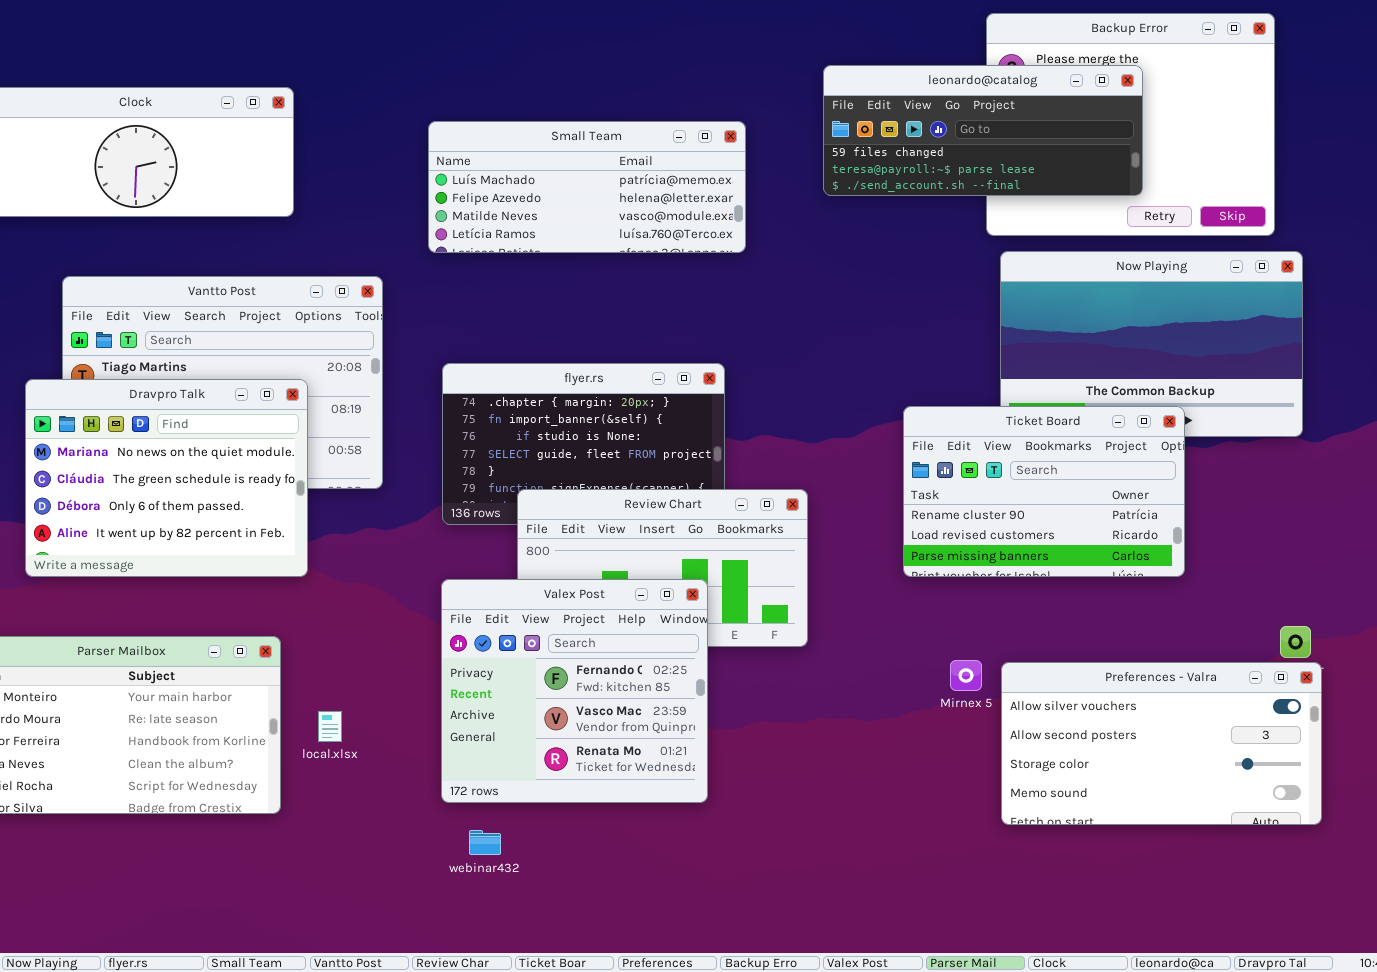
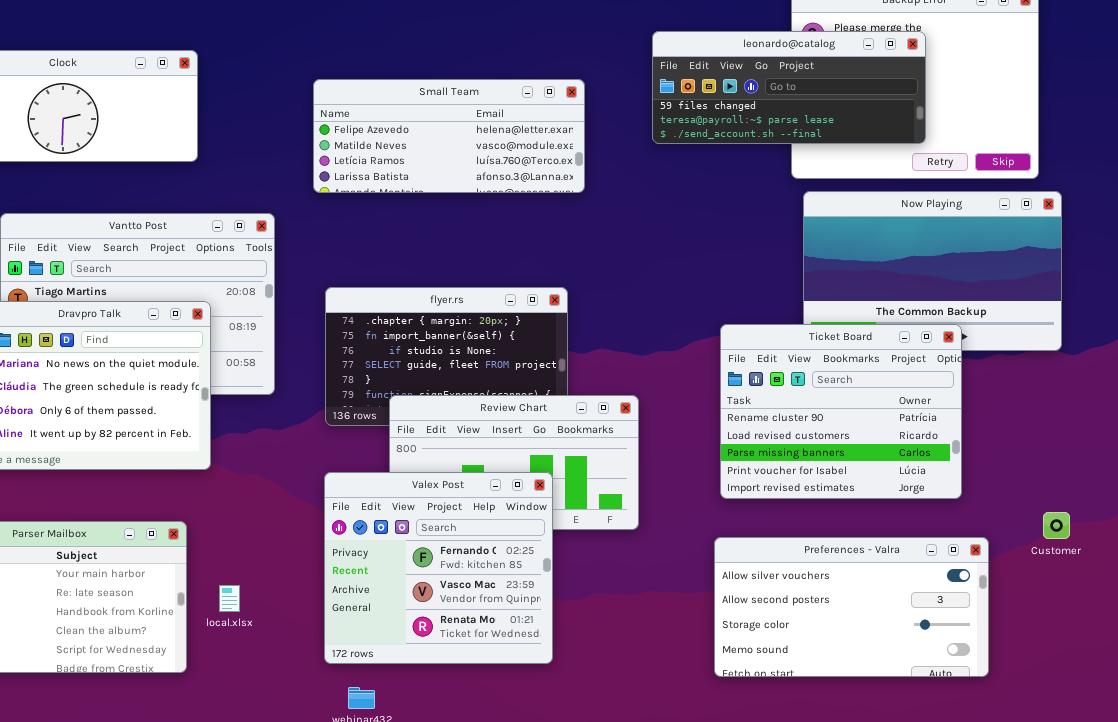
Small Team: [428,121,746,253] -> [313,79,585,193], scrolled down 1 row
Ticket Board: [903,406,1185,577] -> [720,324,962,499], resized
Preferences - Valra: [1001,662,1322,825] -> [714,537,989,677], moved

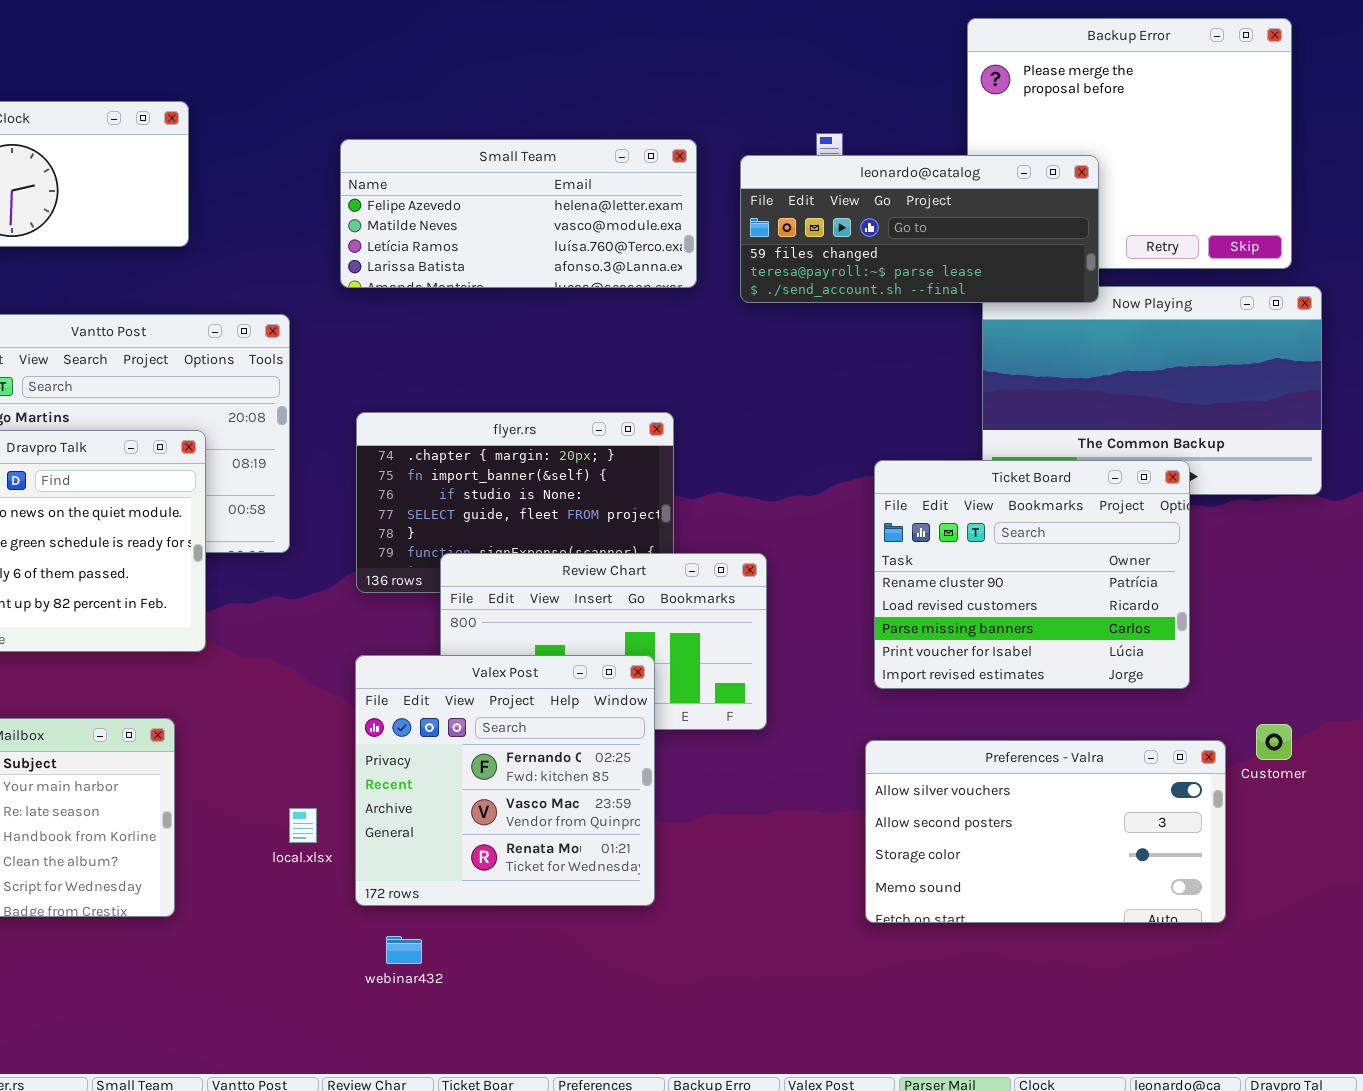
leonardo@catalog: [652,31,926,144] -> [740,155,1099,303], moved
Customer: [1043,512,1070,539] -> [1256,724,1292,760], moved
local.xlsx: [219,585,240,612] -> [289,808,317,843], moved

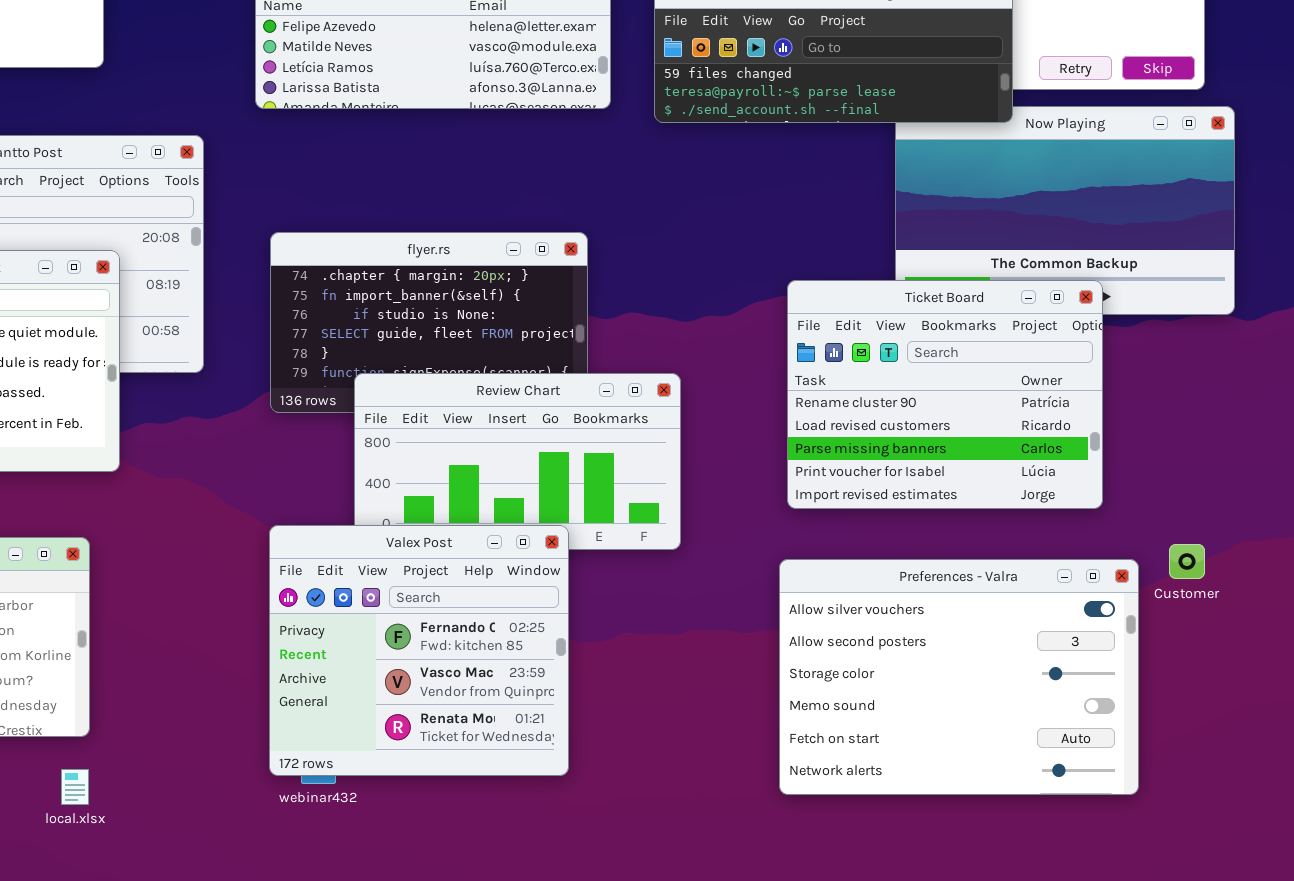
Valex Post: [355,655,655,906] -> [269,525,569,776], moved
Preferences - Valra: [865,740,1226,923] -> [779,559,1139,795], resized
local.xlsx: [289,808,317,843] -> [61,769,89,805], moved

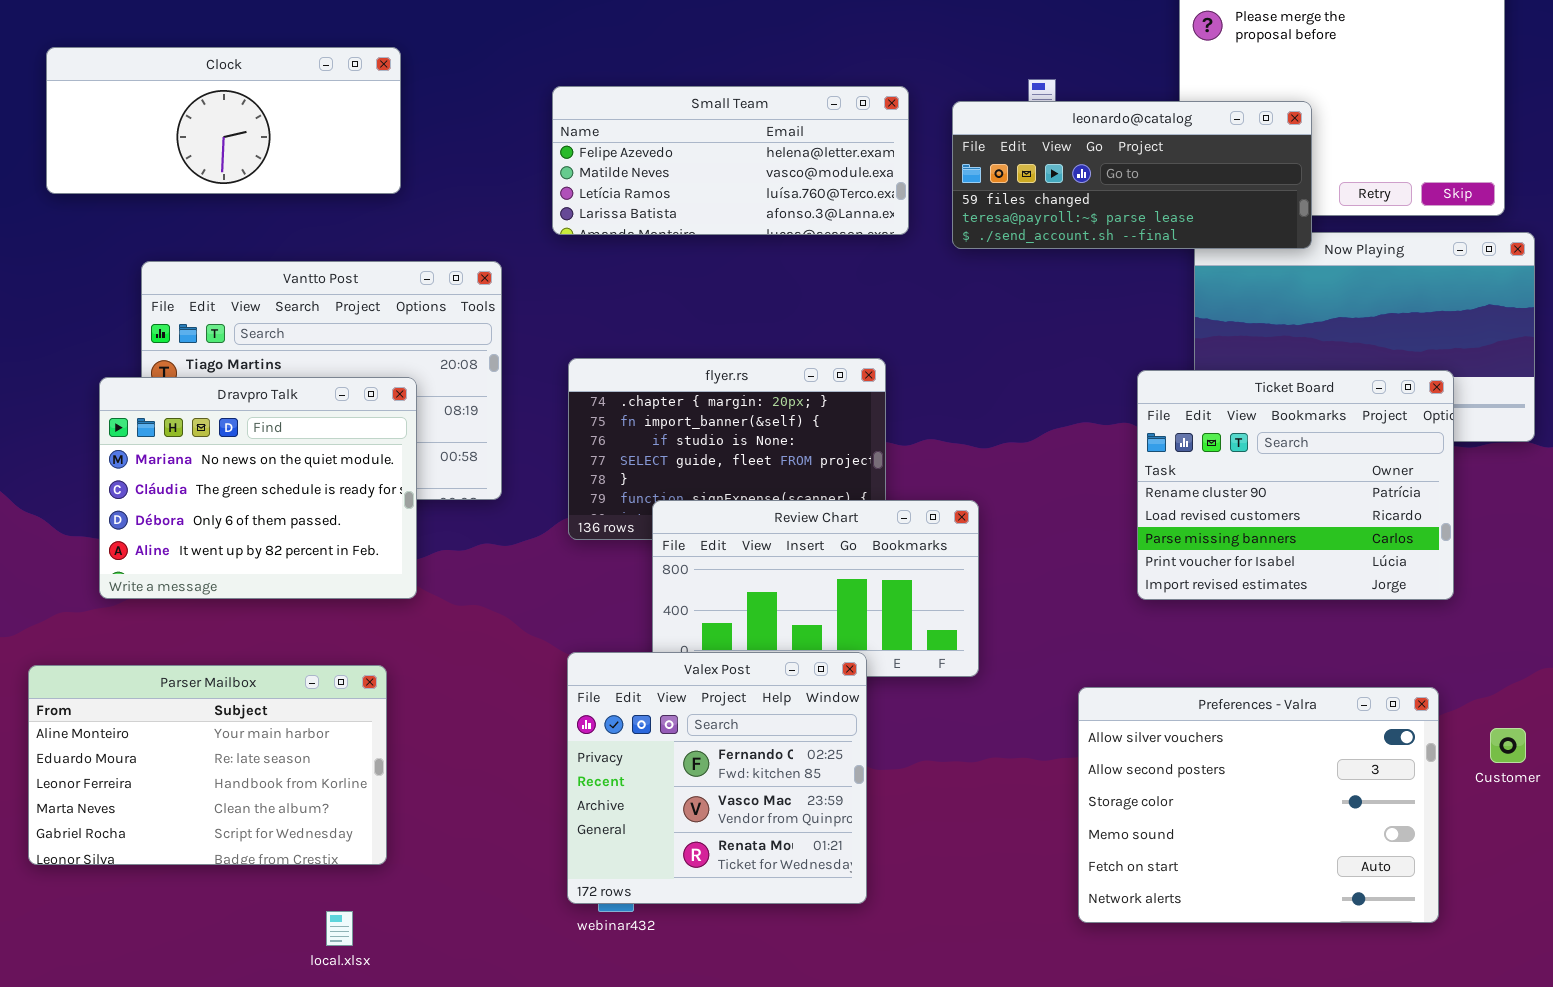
Ticket Board: [787,280,1103,509] -> [1137,370,1454,600], moved
Customer: [1169,544,1205,579] -> [1490,728,1526,763], moved
local.xlsx: [61,769,89,805] -> [326,911,353,946], moved

